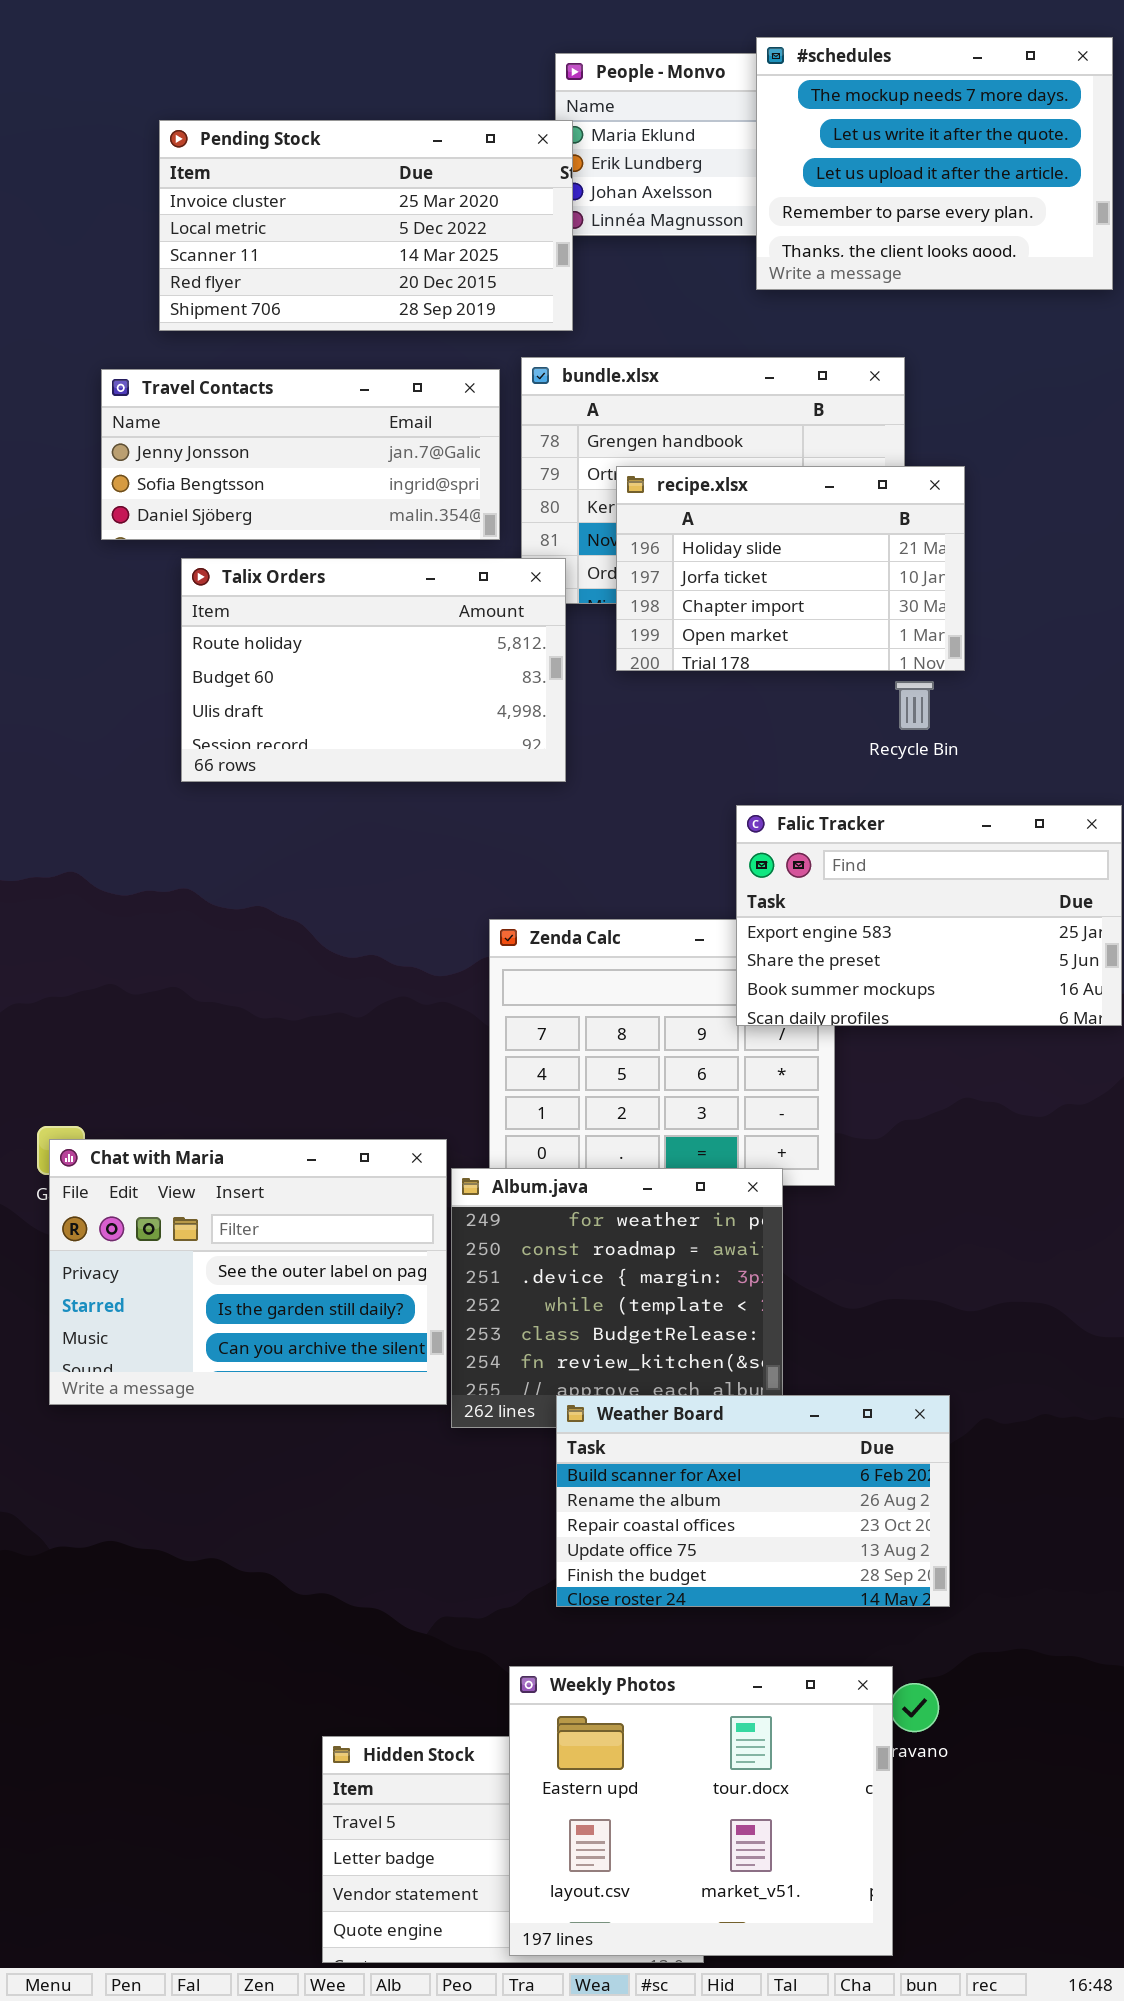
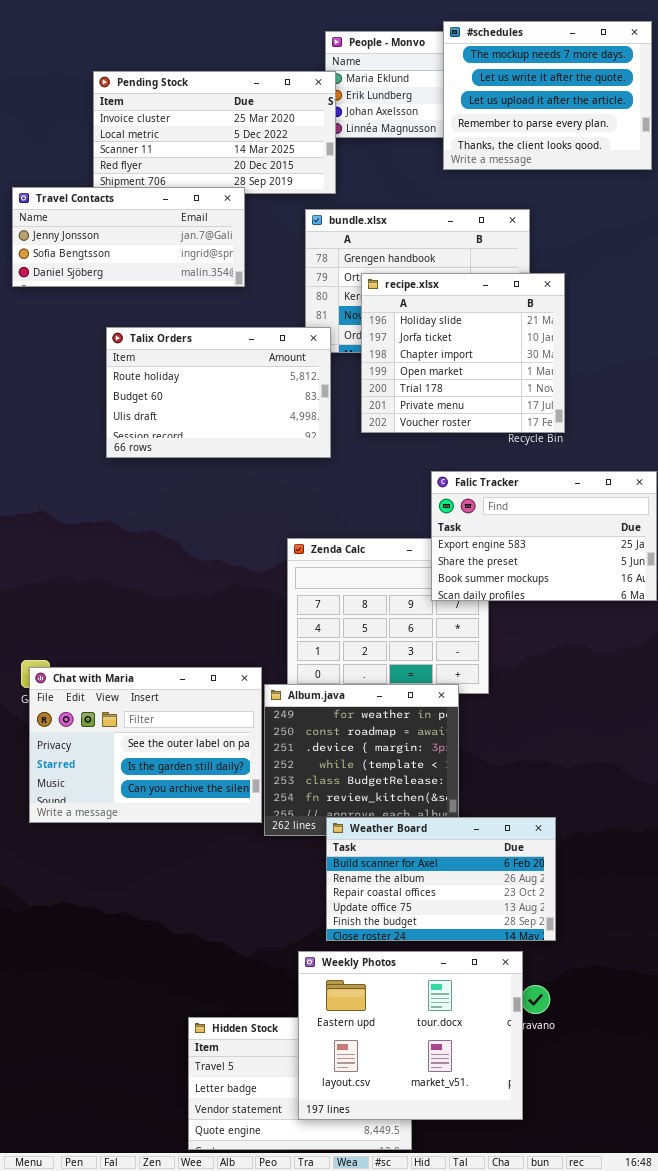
Travel Contacts: [101,369,500,540] -> [12,187,245,287], moved
recipe.xlsx: [616,466,965,671] -> [361,273,565,433], resized
Weekly Photos: [509,1666,893,1956] -> [298,951,523,1120], moved

